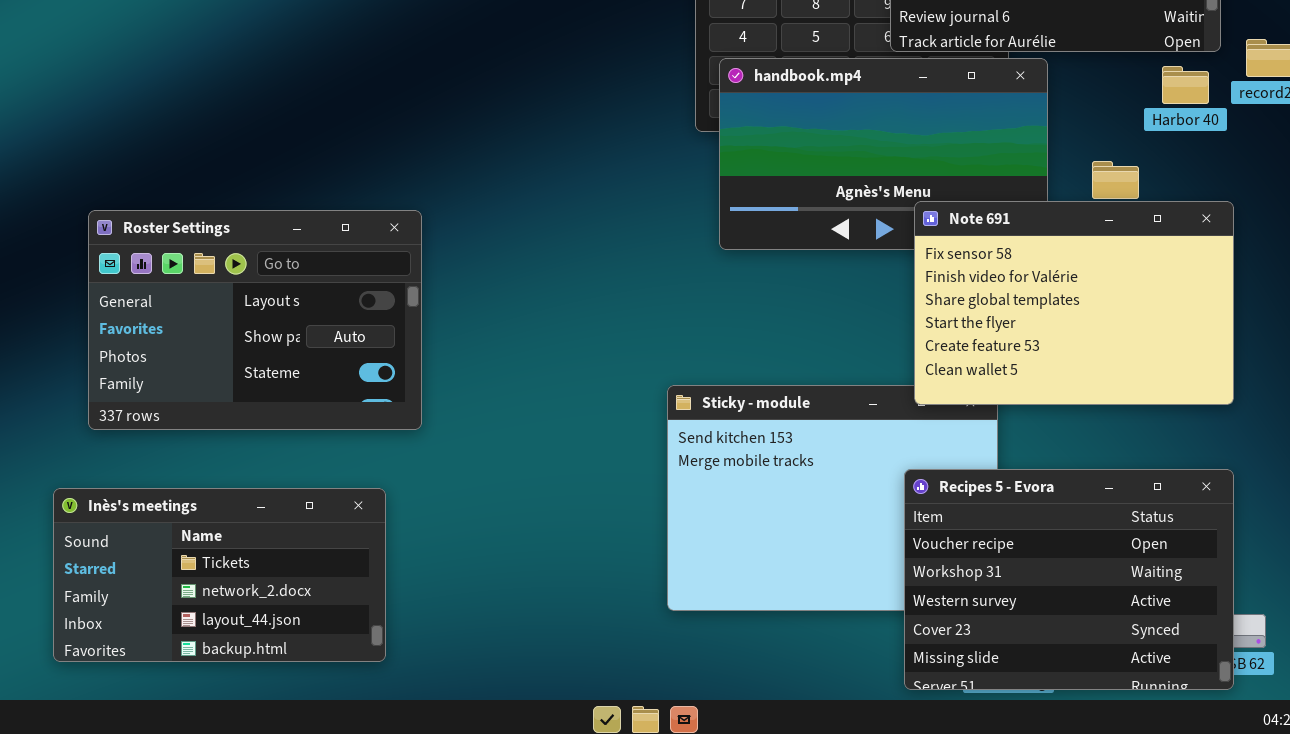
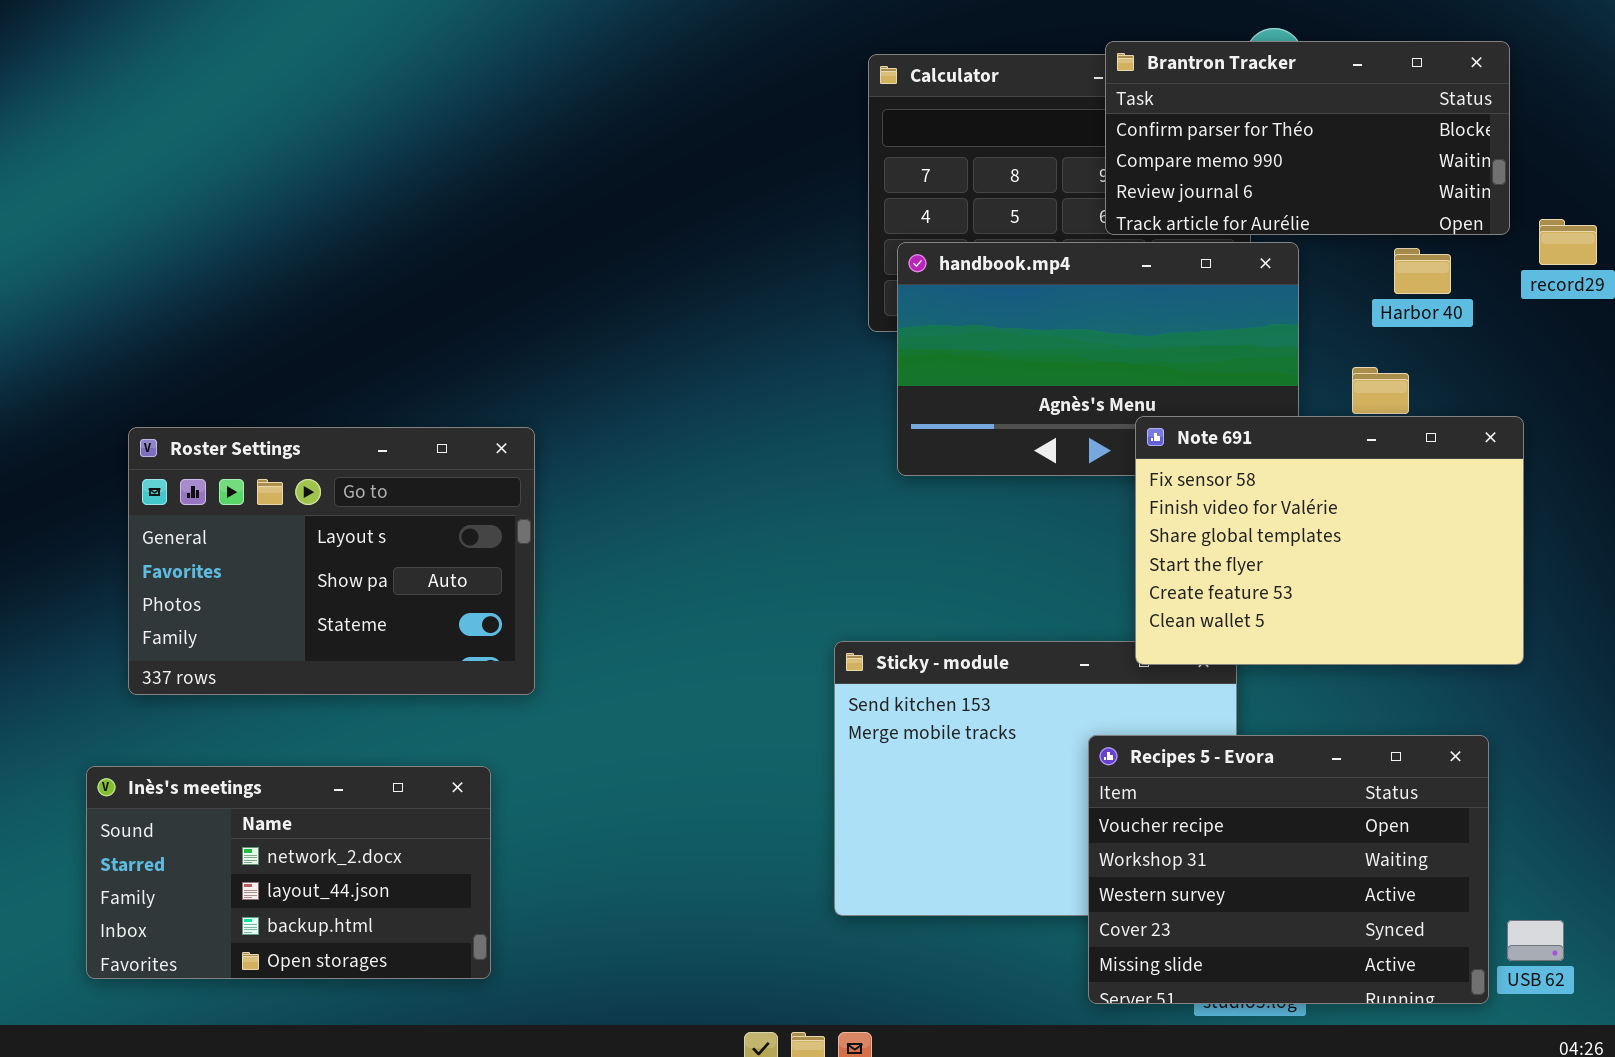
Harbor 40: [1162,66,1209,104] -> [1394,248,1451,294], moved
Recipes 5 - Evora: [904,469,1234,690] -> [1088,735,1489,1004], moved
Inès's meetings: [53,488,386,662] -> [86,766,491,979], scrolled down 1 row

